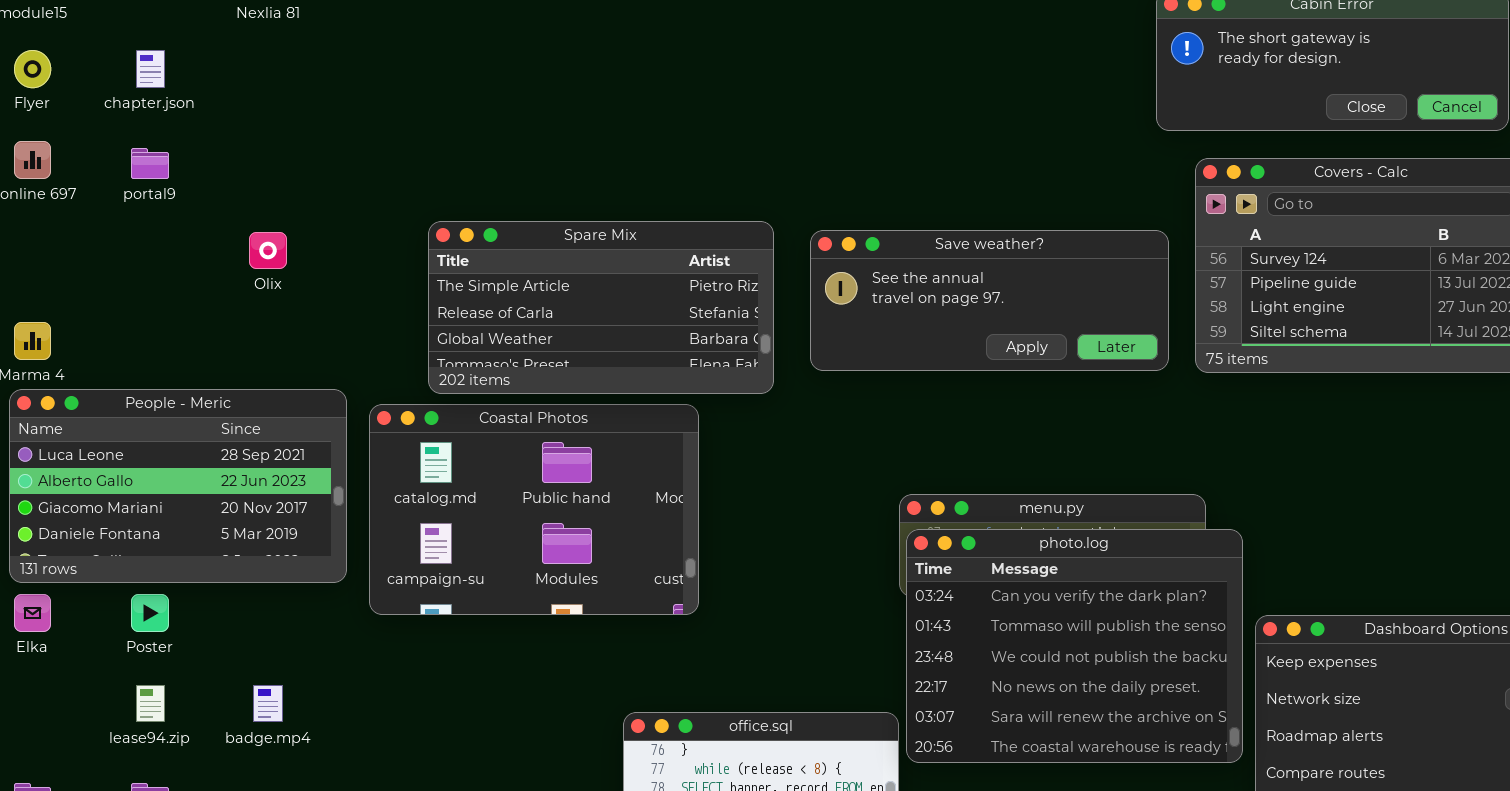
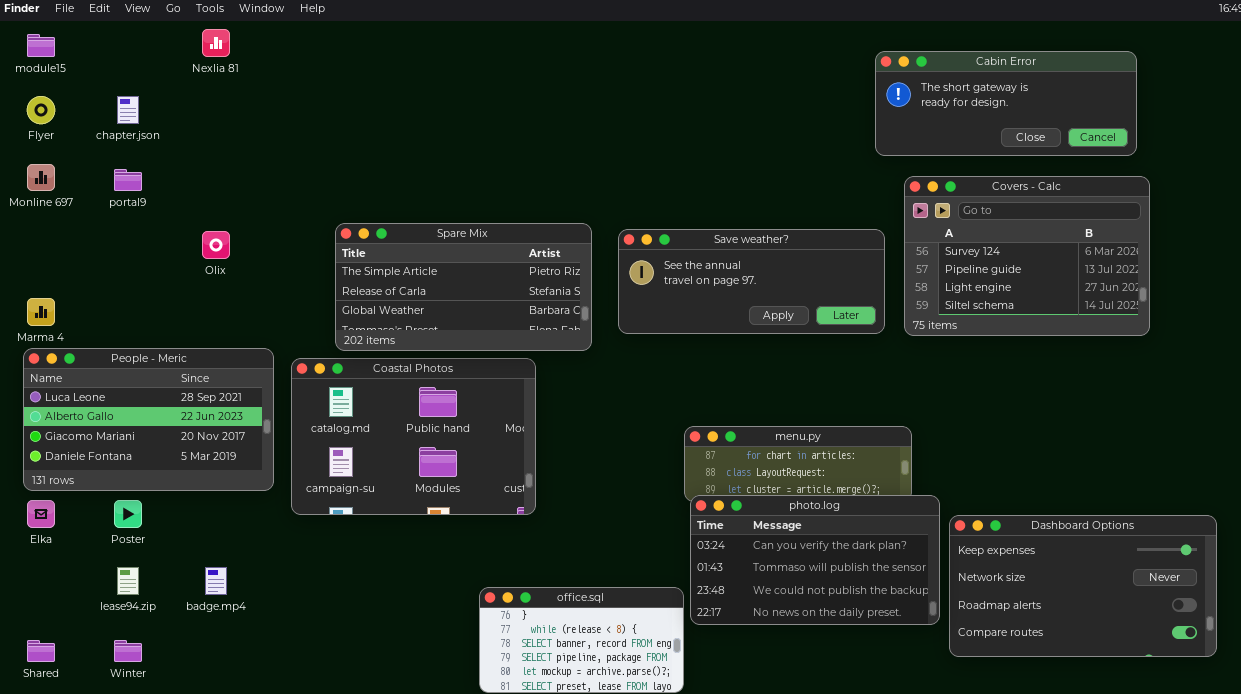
photo.log: [906,529,1243,763] -> [690,495,940,625], resized

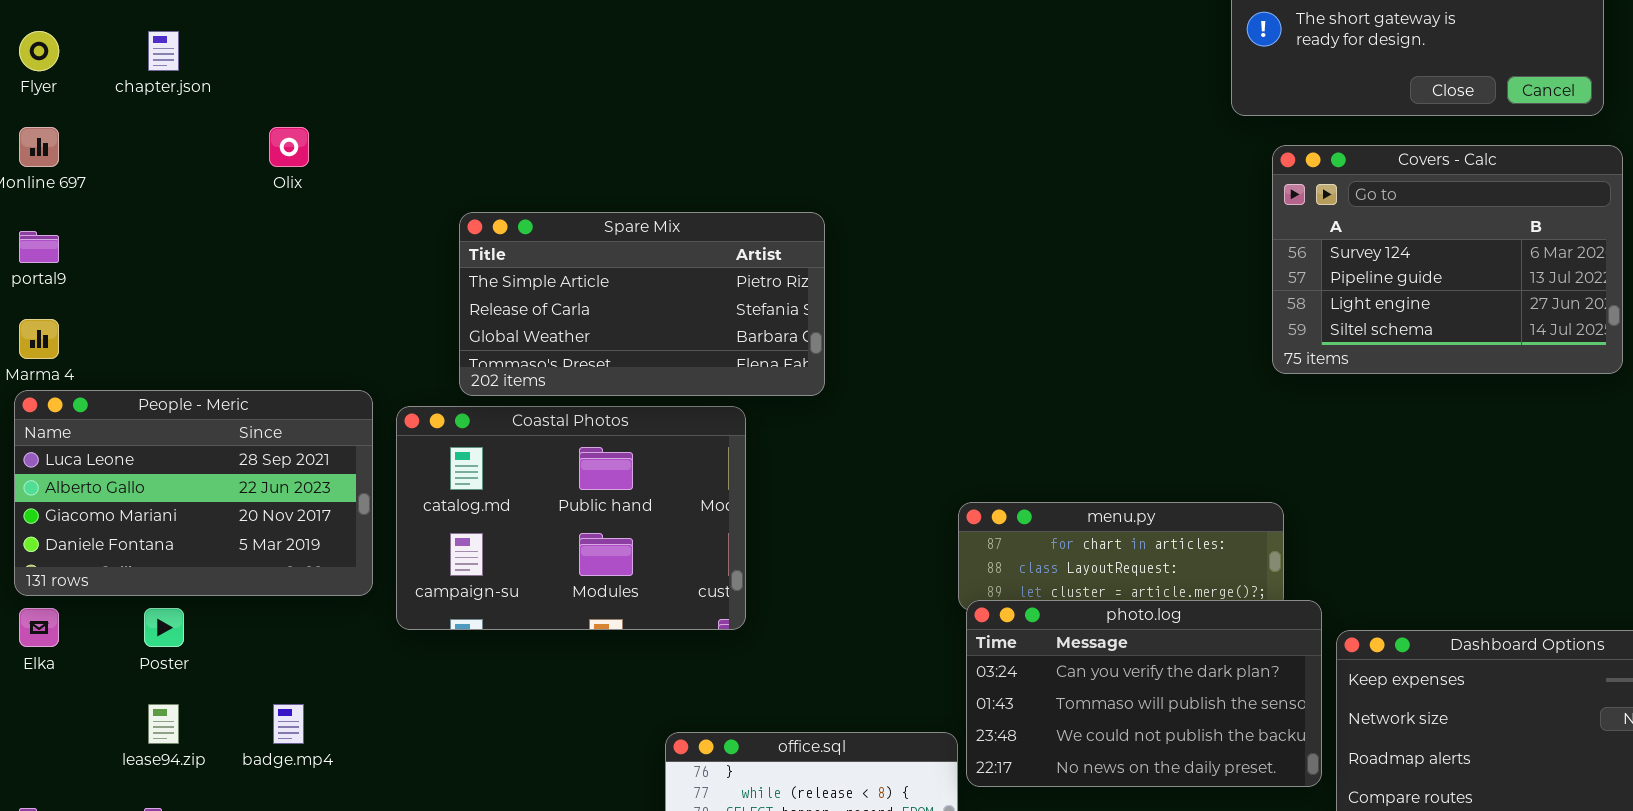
portal9: [114,169,142,191] -> [19,231,59,263], moved
Save weather?: [618,229,885,334] -> none, closed
Olix: [202,231,230,259] -> [269,127,309,167], moved

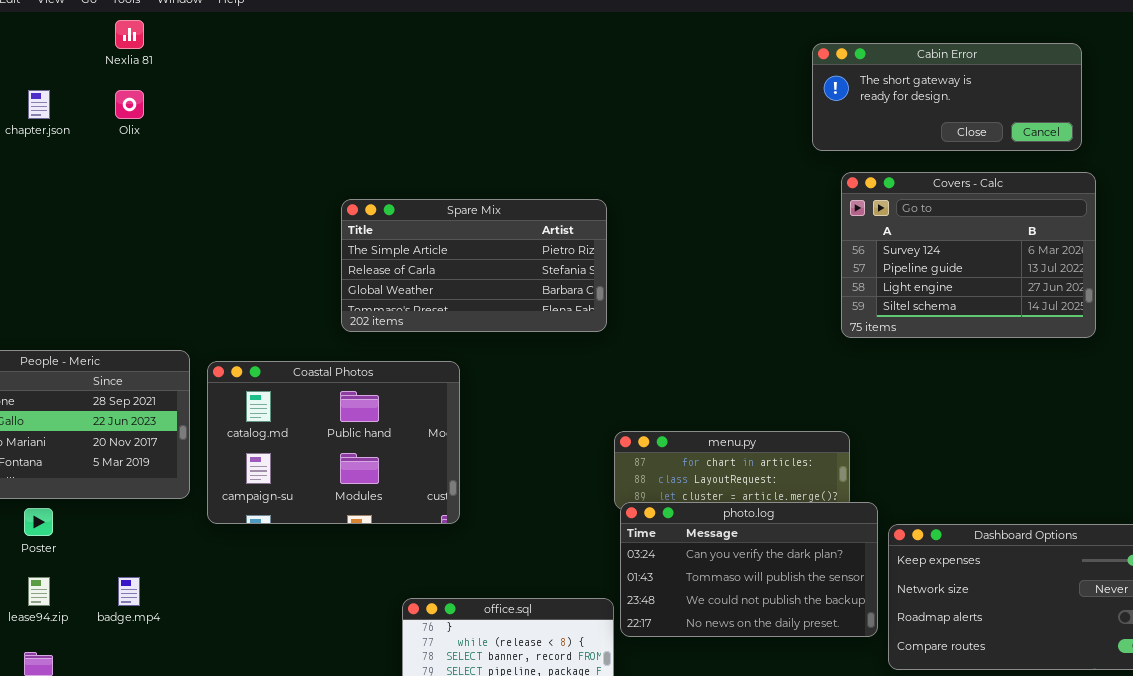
Olix: [269,127,309,167] -> [115,90,144,119], moved
Spare Mix: [459,212,825,396] -> [341,199,607,332], moved

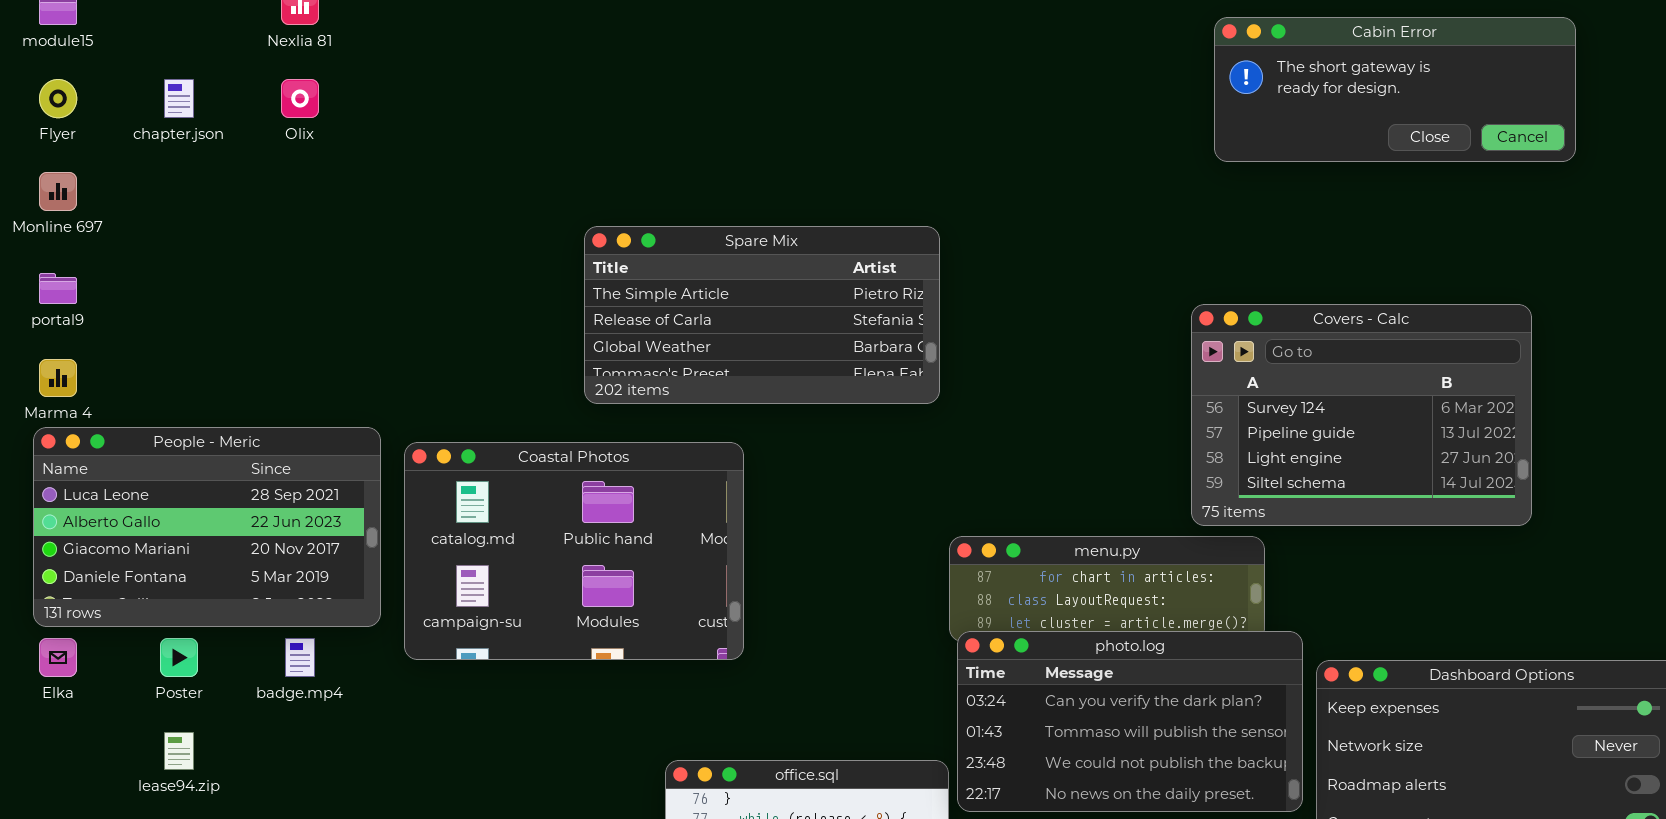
Covers - Calc: [841,172,1096,338] -> [1191,304,1532,526], moved
badge.mp4: [118,577,140,606] -> [285,638,315,677], moved

